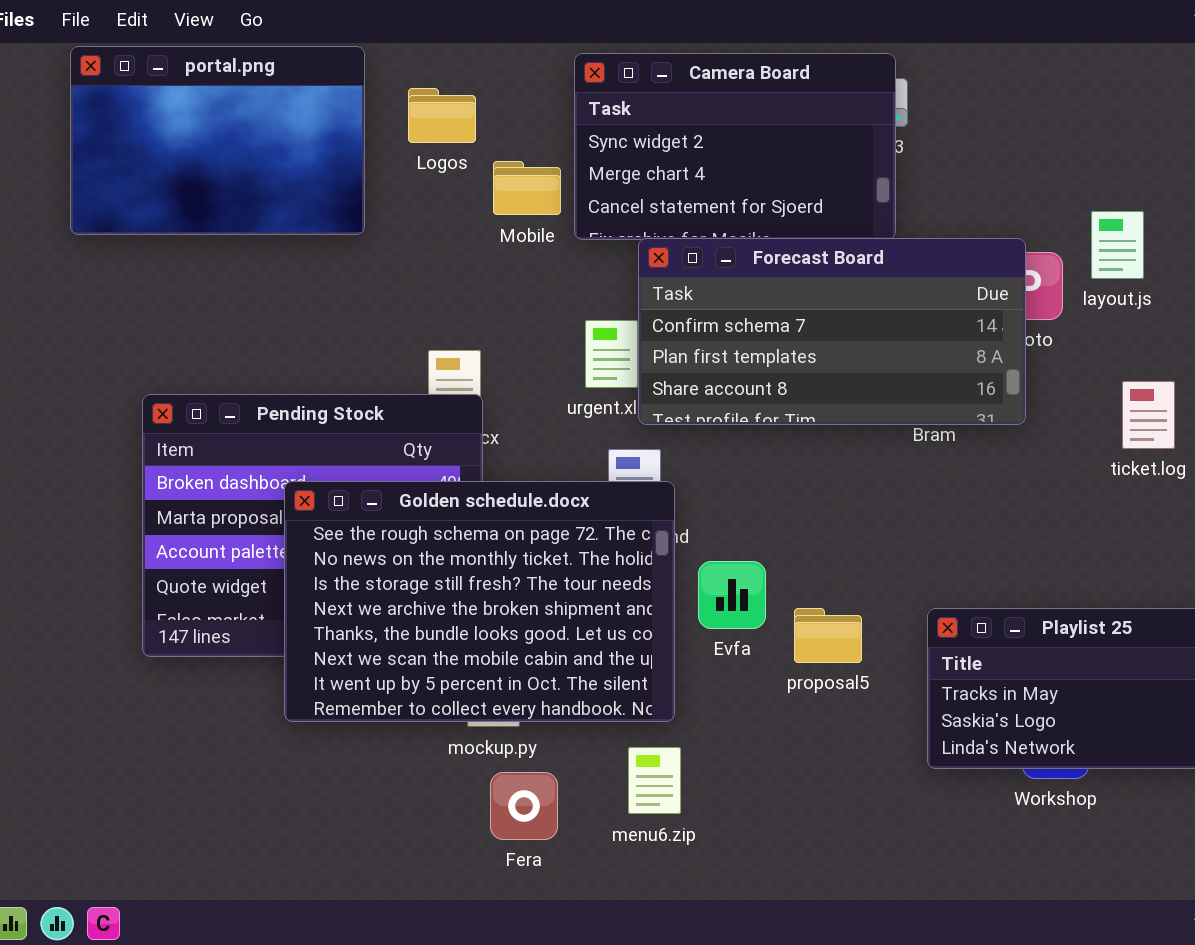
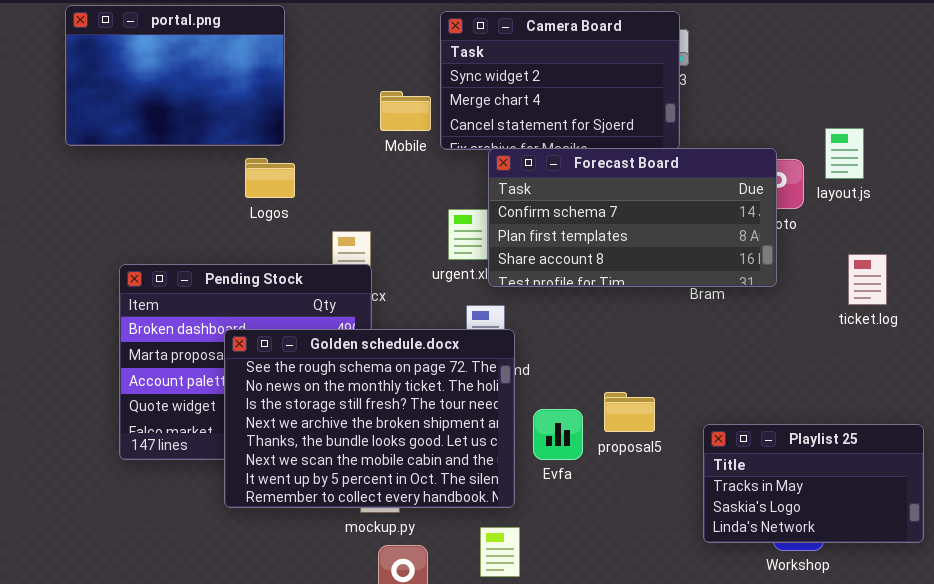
Logos: [408,88,476,143] -> [245,158,295,198], moved
Evfa: [698,561,766,629] -> [533,409,583,460], moved
proposal5: [794,608,862,663] -> [604,392,655,432], moved

